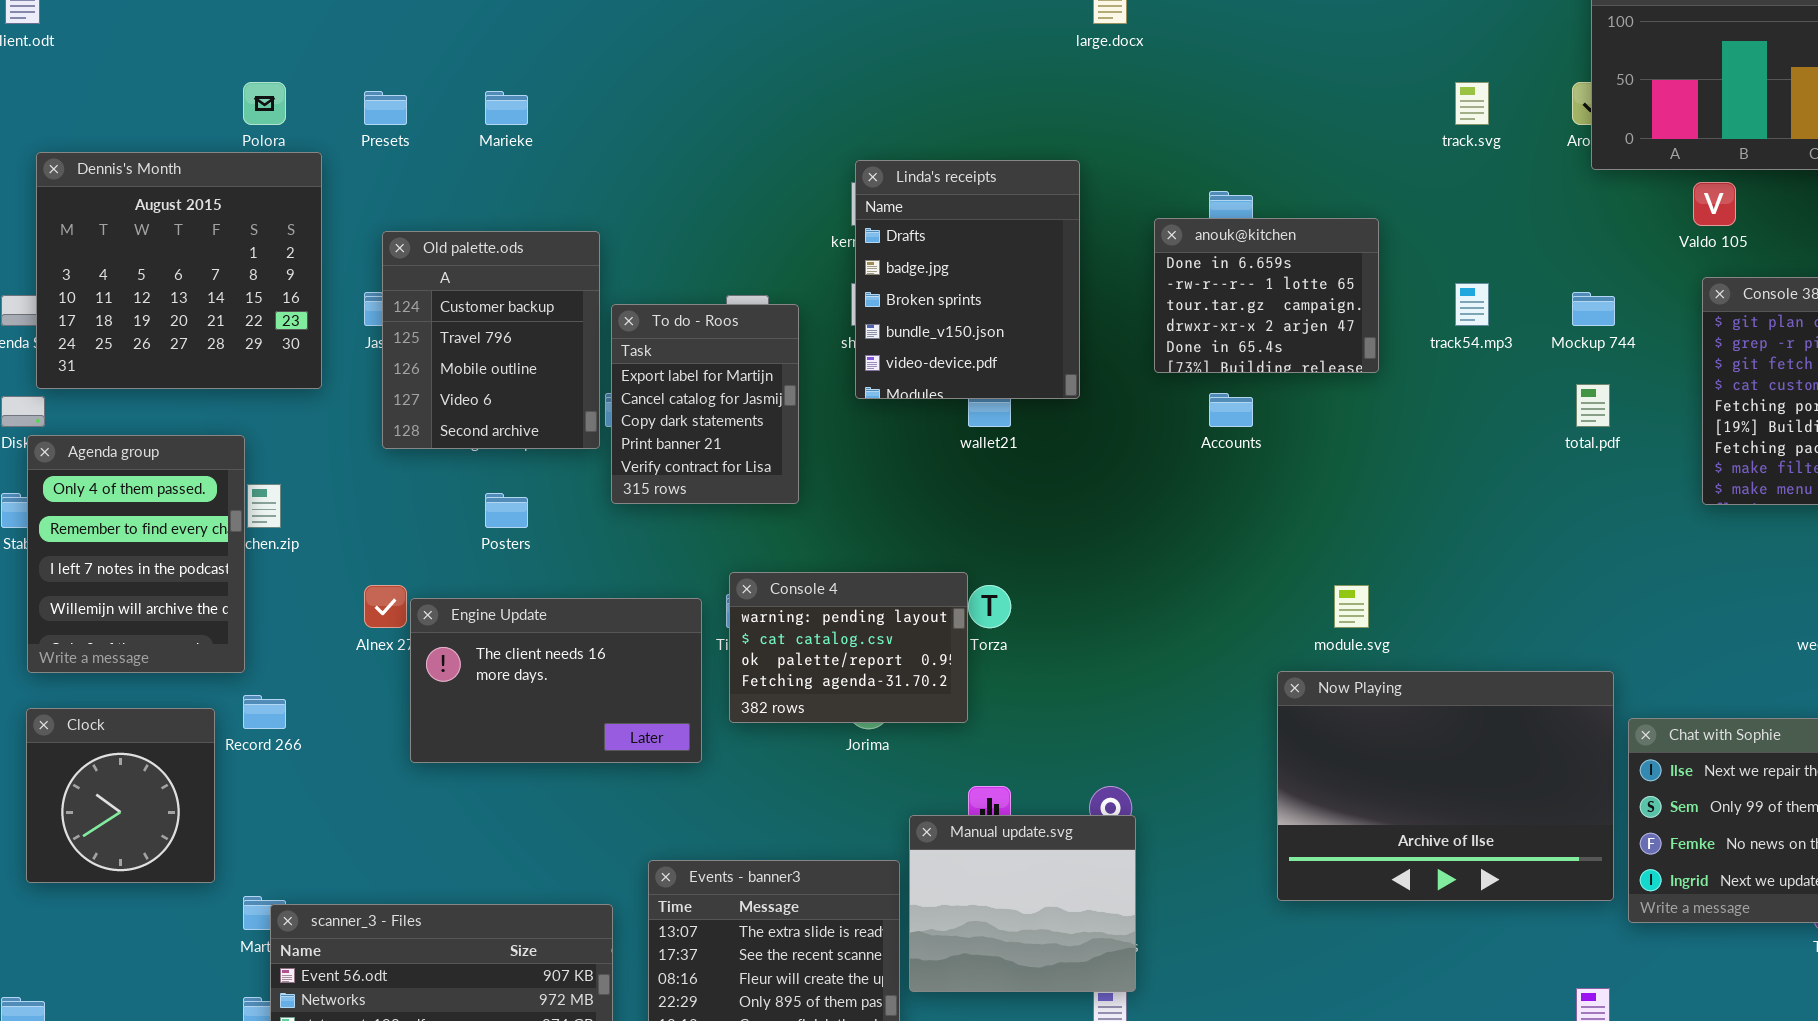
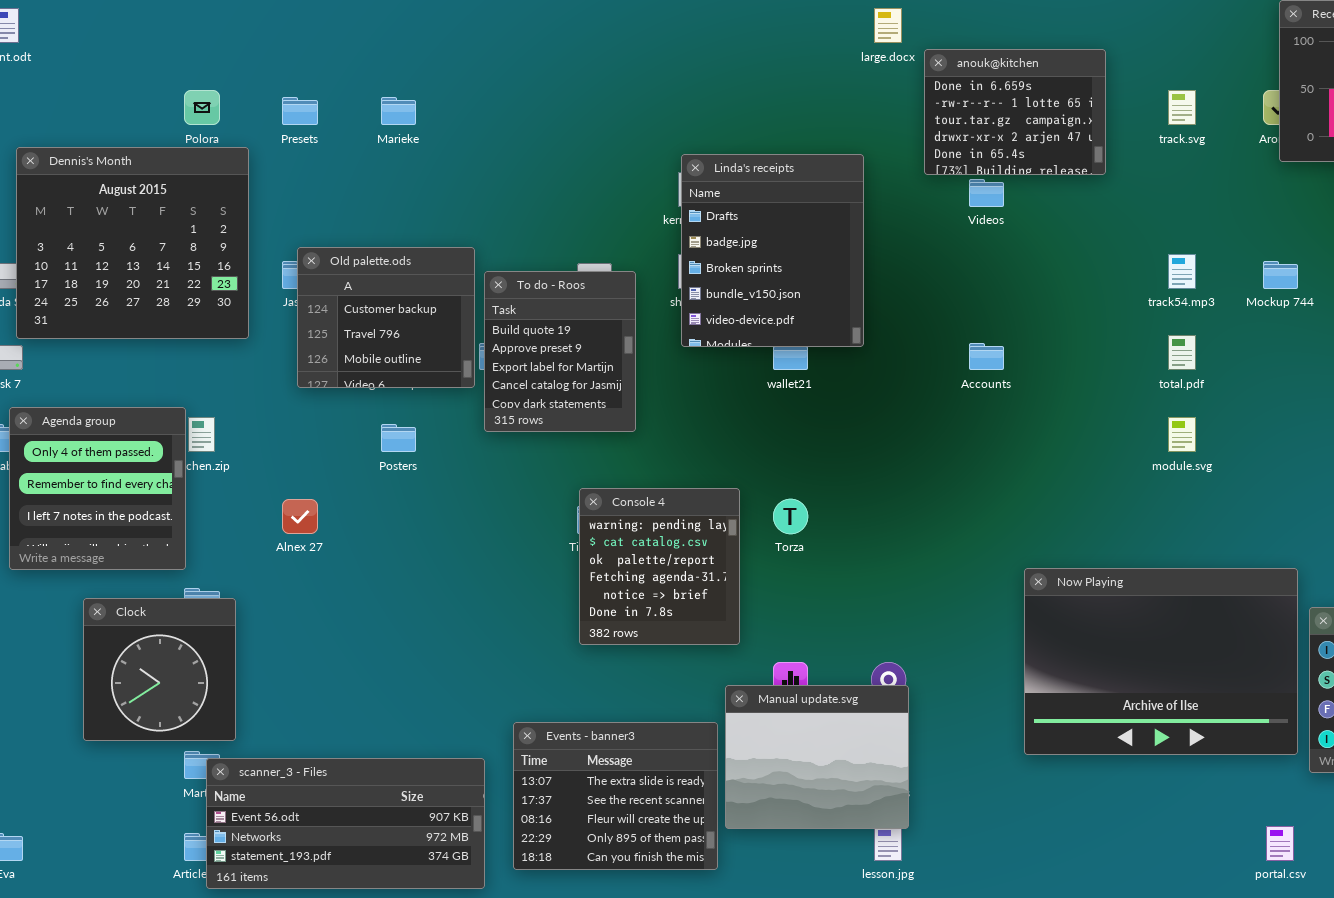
anouk@kitchen: [1154,218,1379,373] -> [924,49,1106,175], moved
Old palette.ods: [382,231,600,449] -> [297,247,475,388], resized
To do - Roos: [611,304,799,504] -> [484,271,636,432], scrolled up 2 rows
total.pdf: [1576,384,1610,427] -> [1168,335,1196,370], moved
Agenda group: [27,435,245,673] -> [9,407,186,570], resized
Console 4: [729,572,968,723] -> [579,488,740,645], resized
module.svg: [1334,585,1369,628] -> [1168,417,1196,452], moved
Engine Update: [410,598,702,763] -> none, closed
Clock: [26,708,215,883] -> [83,598,236,741], moved

